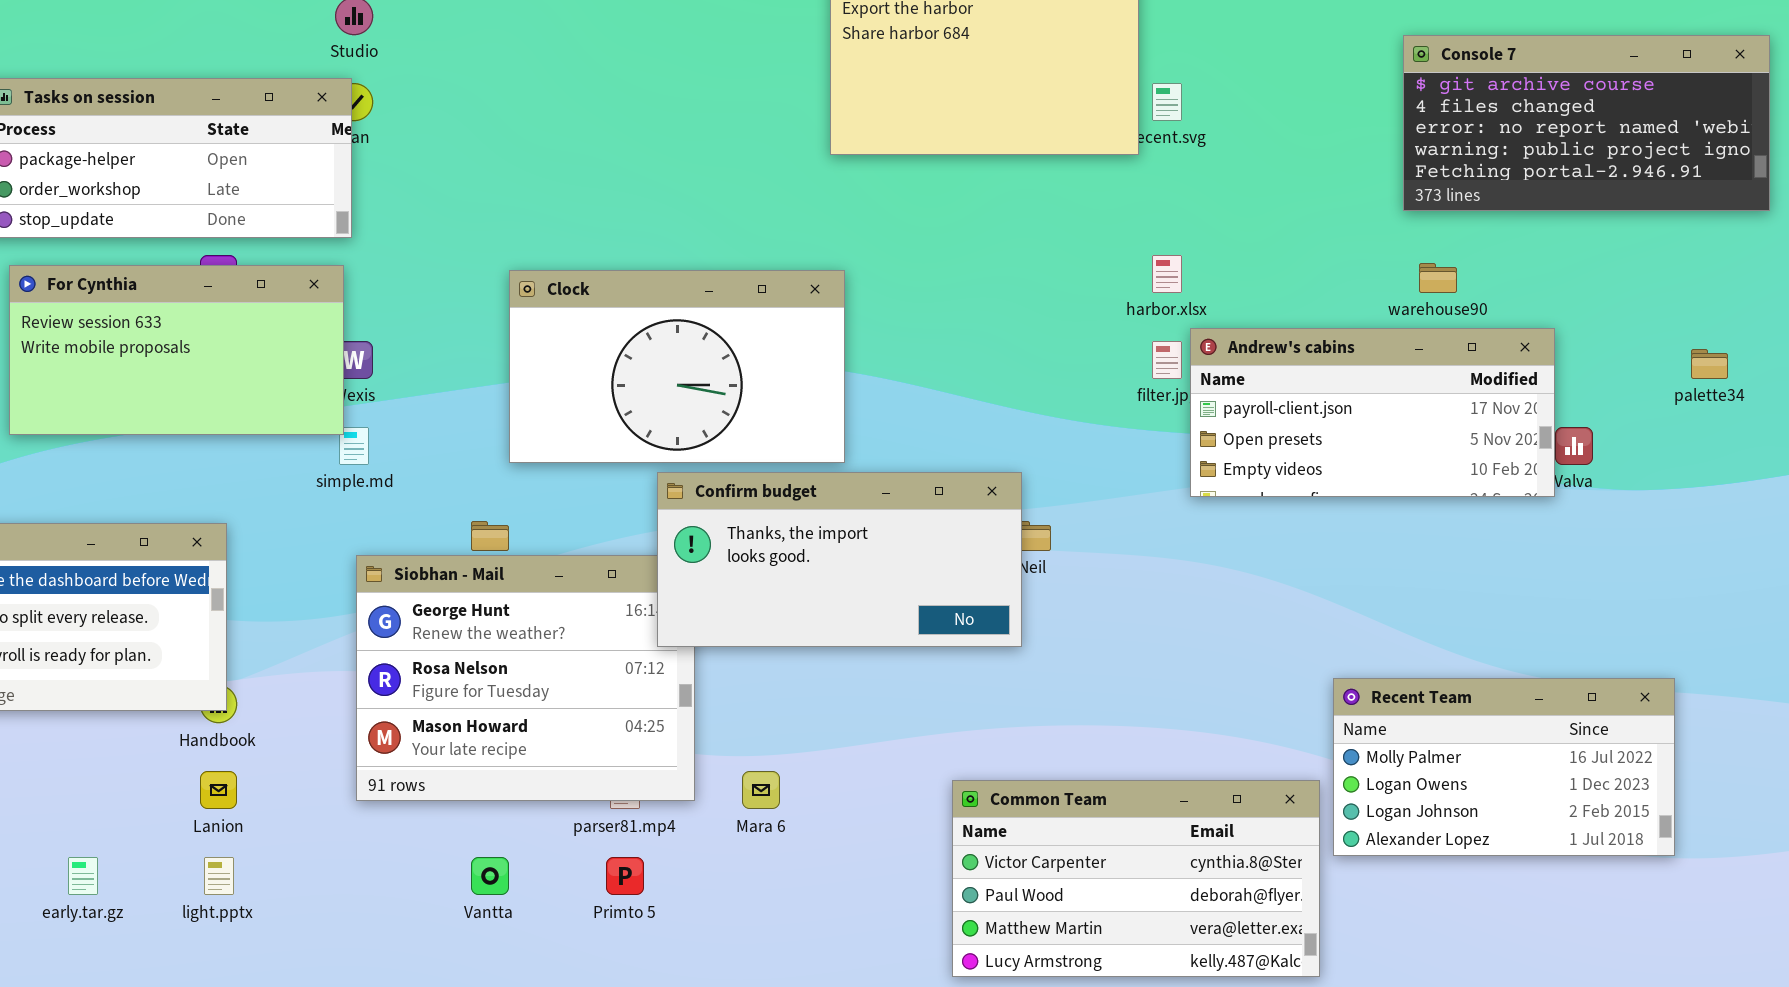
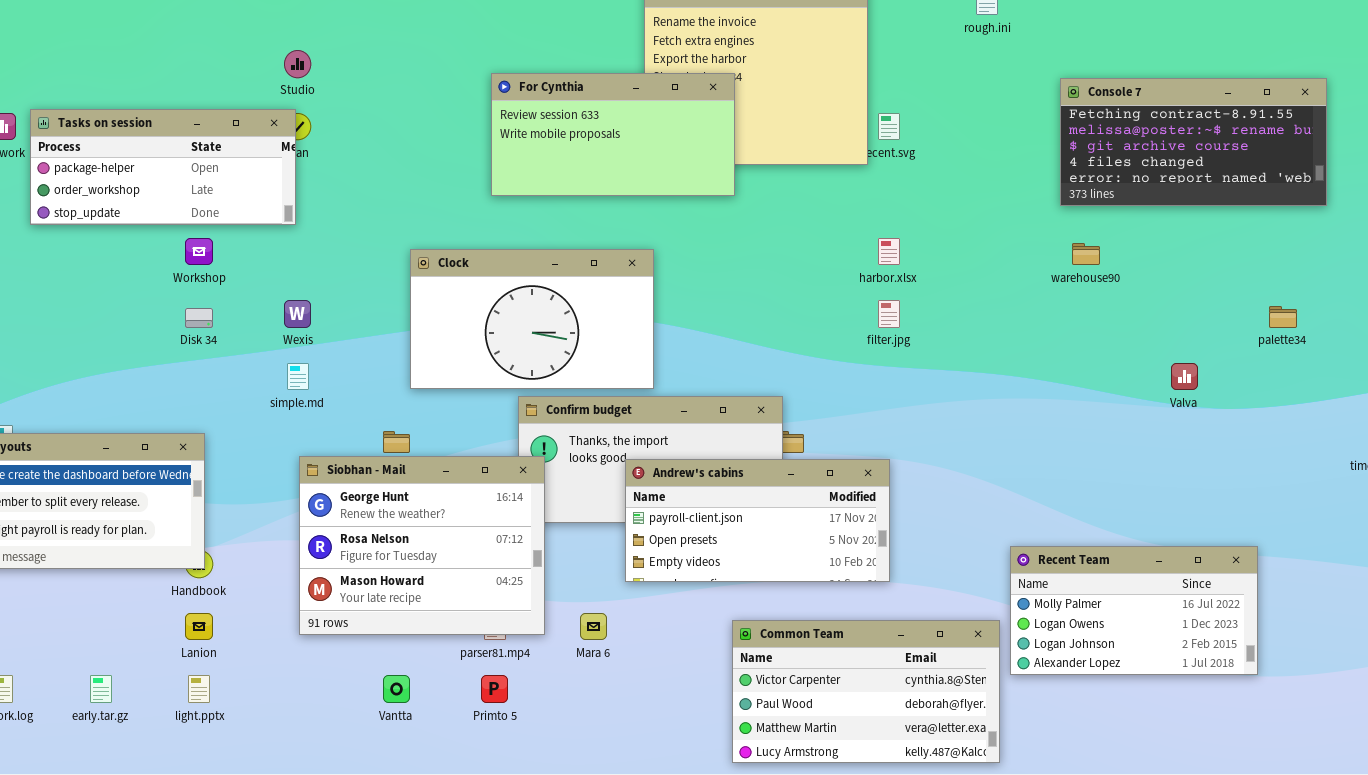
Console 7: [1403,35,1770,211] -> [1060,78,1327,206], scrolled up 2 rows
For Cynthia: [9,265,344,435] -> [491,73,735,196], moved
Andrew's cabins: [1190,328,1555,497] -> [625,459,890,582], moved
Siobhan - Mail: [356,555,695,801] -> [299,456,545,635], raised

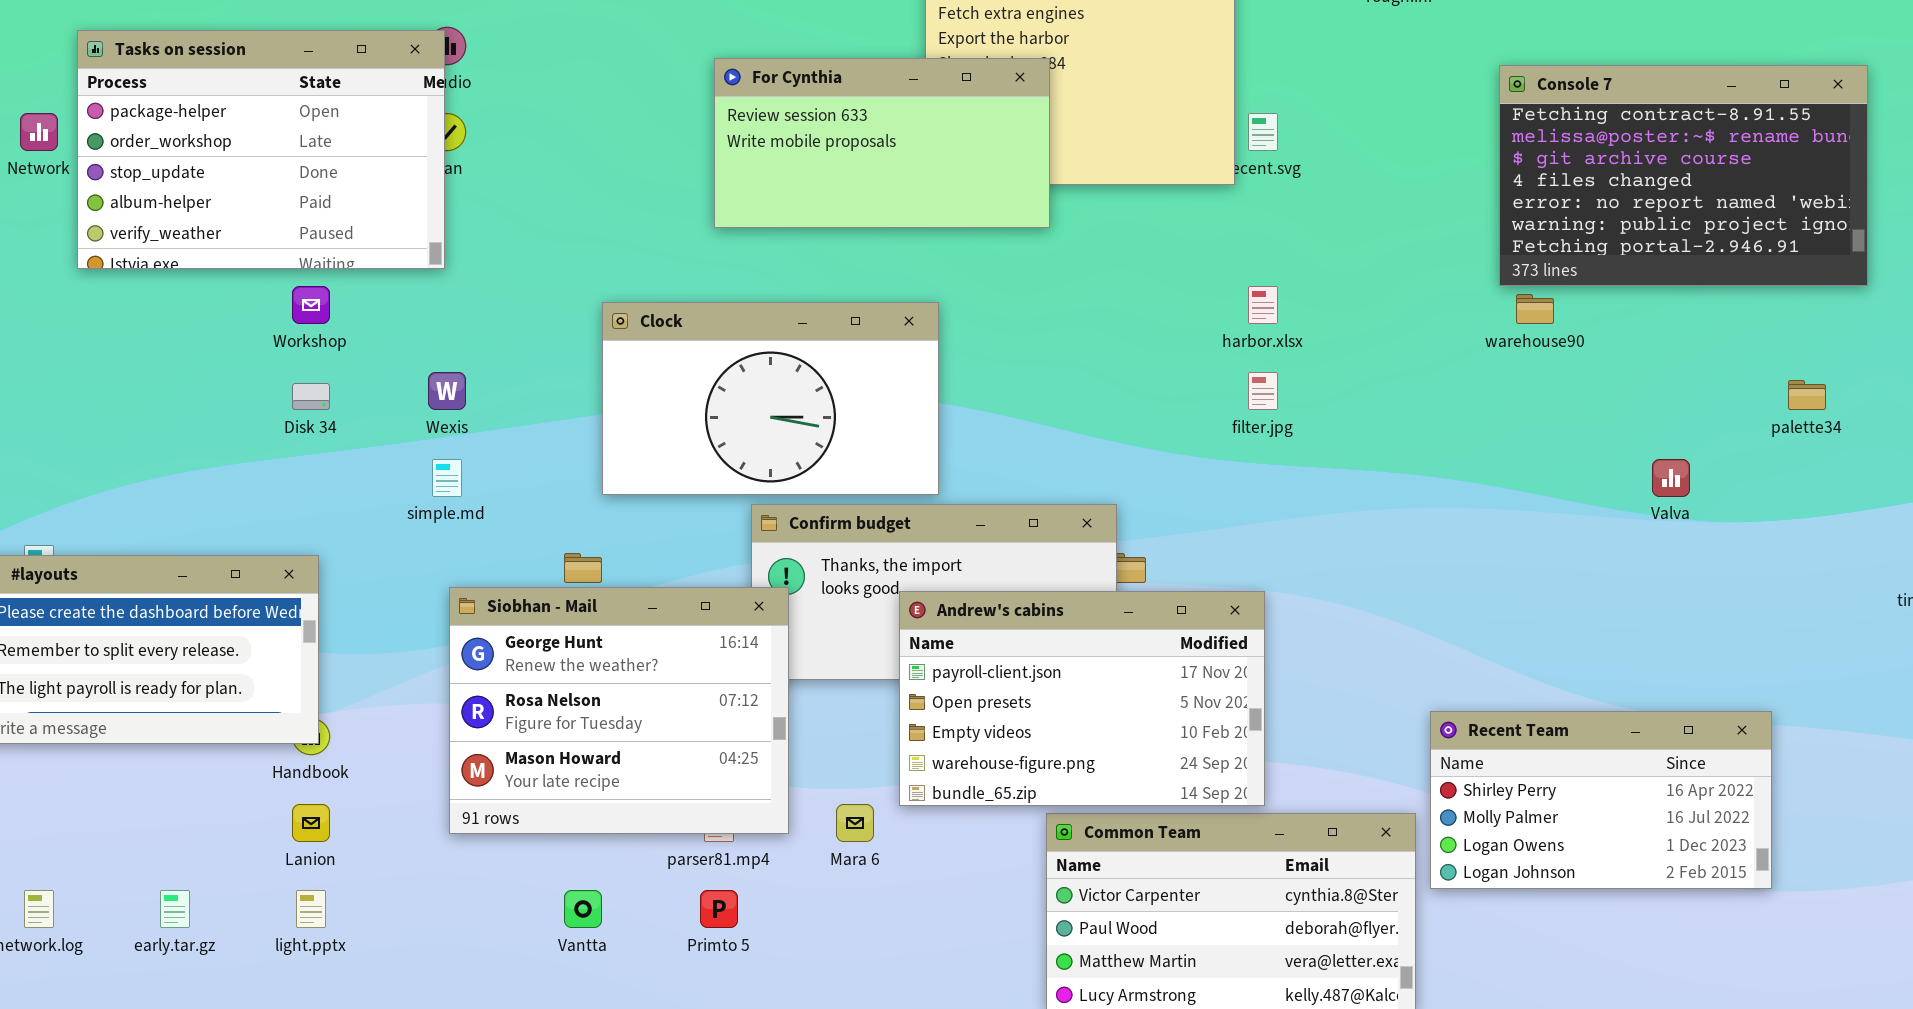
Console 7: [1060,78,1327,206] -> [1499,65,1868,286], resized
Tasks on session: [30,109,296,225] -> [77,30,445,269], resized
Andrew's cabins: [625,459,890,582] -> [899,591,1265,806], resized
Recent Team: [1010,546,1258,675] -> [1430,711,1772,889], scrolled up 1 row

